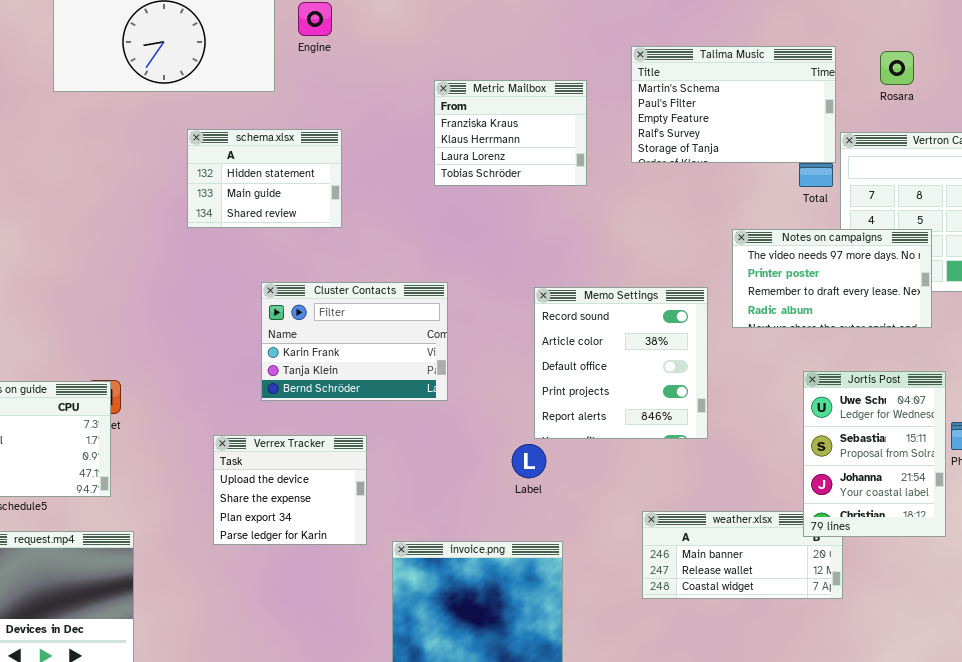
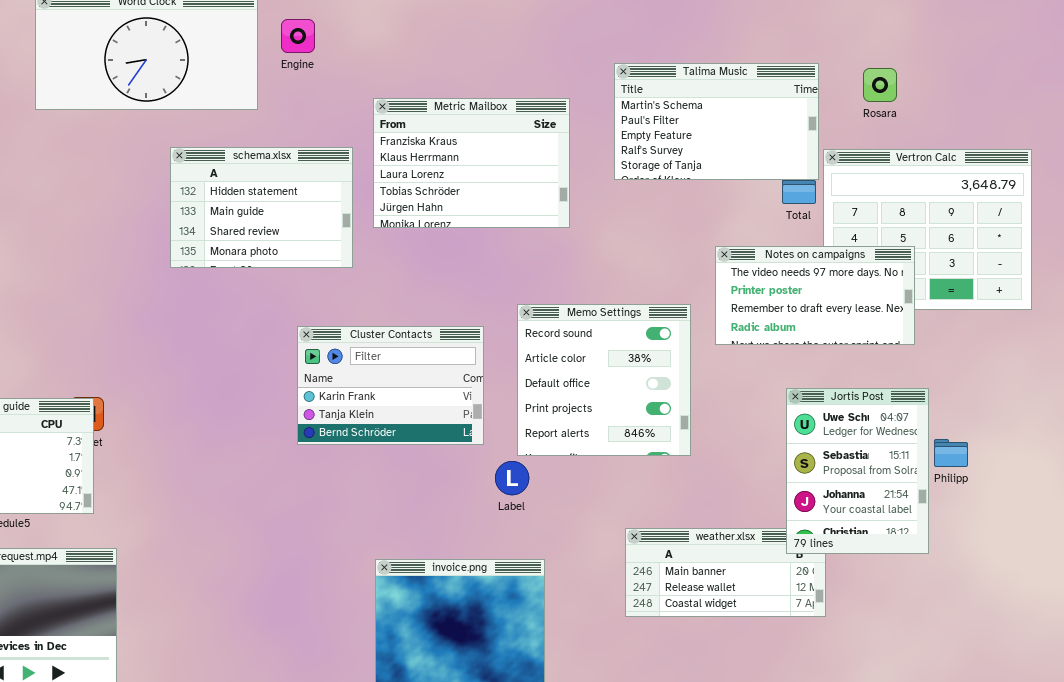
Metric Mailbox: [434,80,587,186] -> [373,98,570,228], resized
schema.xlsx: [187,129,342,228] -> [170,147,353,268], resized
Cluster Contacts: [261,282,448,401] -> [297,326,484,445], moved
Verrex Tracker: [213,435,367,545] -> none, closed

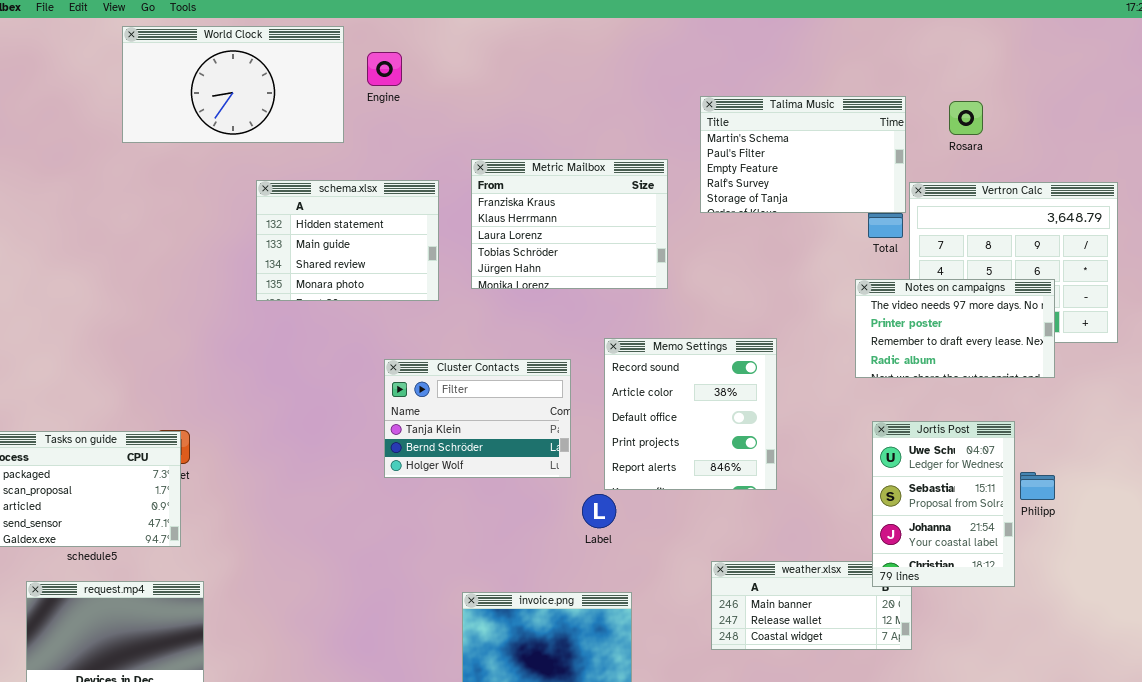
Metric Mailbox: [373,98,570,228] -> [471,159,668,289], moved
Notes on campaigns: [715,246,915,345] -> [855,279,1055,378], moved
Cluster Contacts: [297,326,484,445] -> [384,359,571,478], scrolled down 1 row

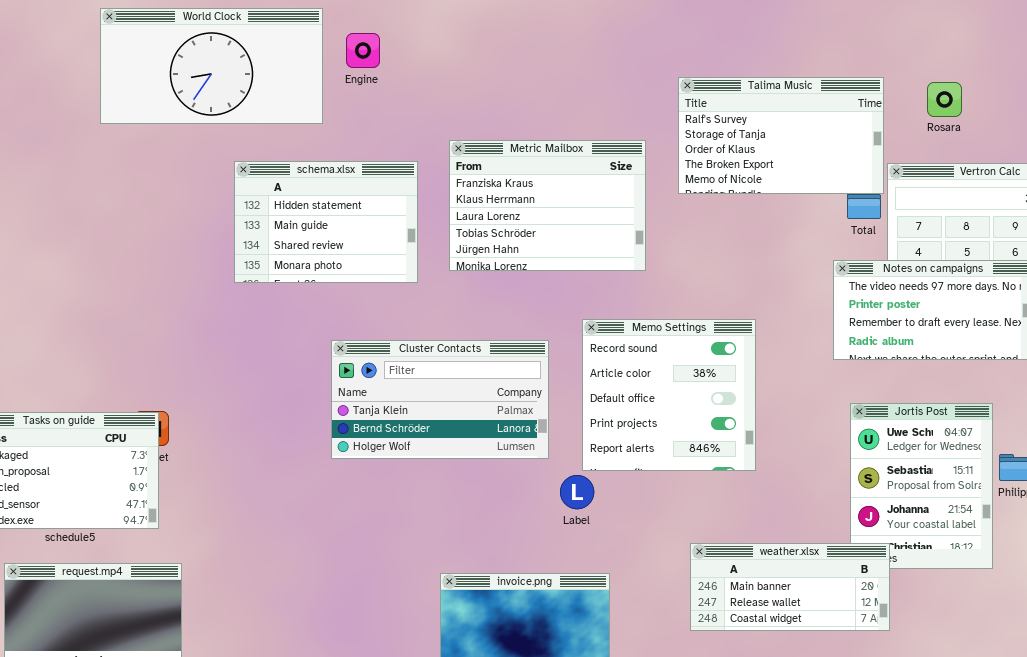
Talima Music: [700,96,906,213] -> [678,77,884,194], scrolled down 3 rows
Cluster Contacts: [384,359,571,478] -> [331,340,549,459], resized
weather.xlsx: [711,561,912,650] -> [690,543,890,631], raised

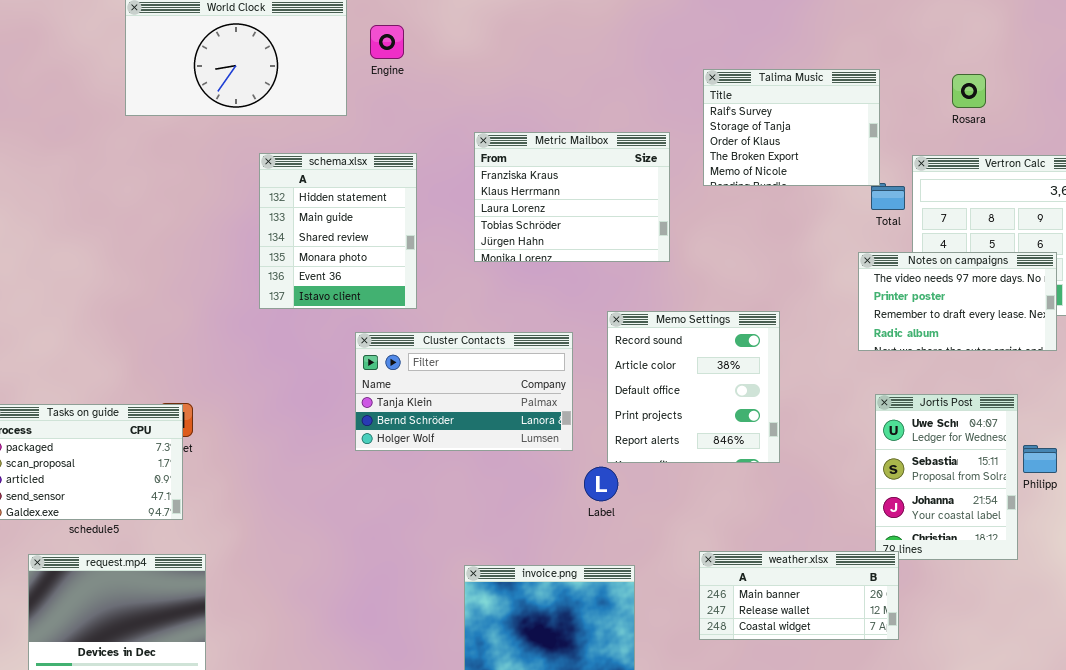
Talima Music: [678,77,884,194] -> [703,69,880,186], resized
schema.xlsx: [234,161,418,283] -> [259,153,417,309], resized
weather.xlsx: [690,543,890,631] -> [699,551,899,640], moved

